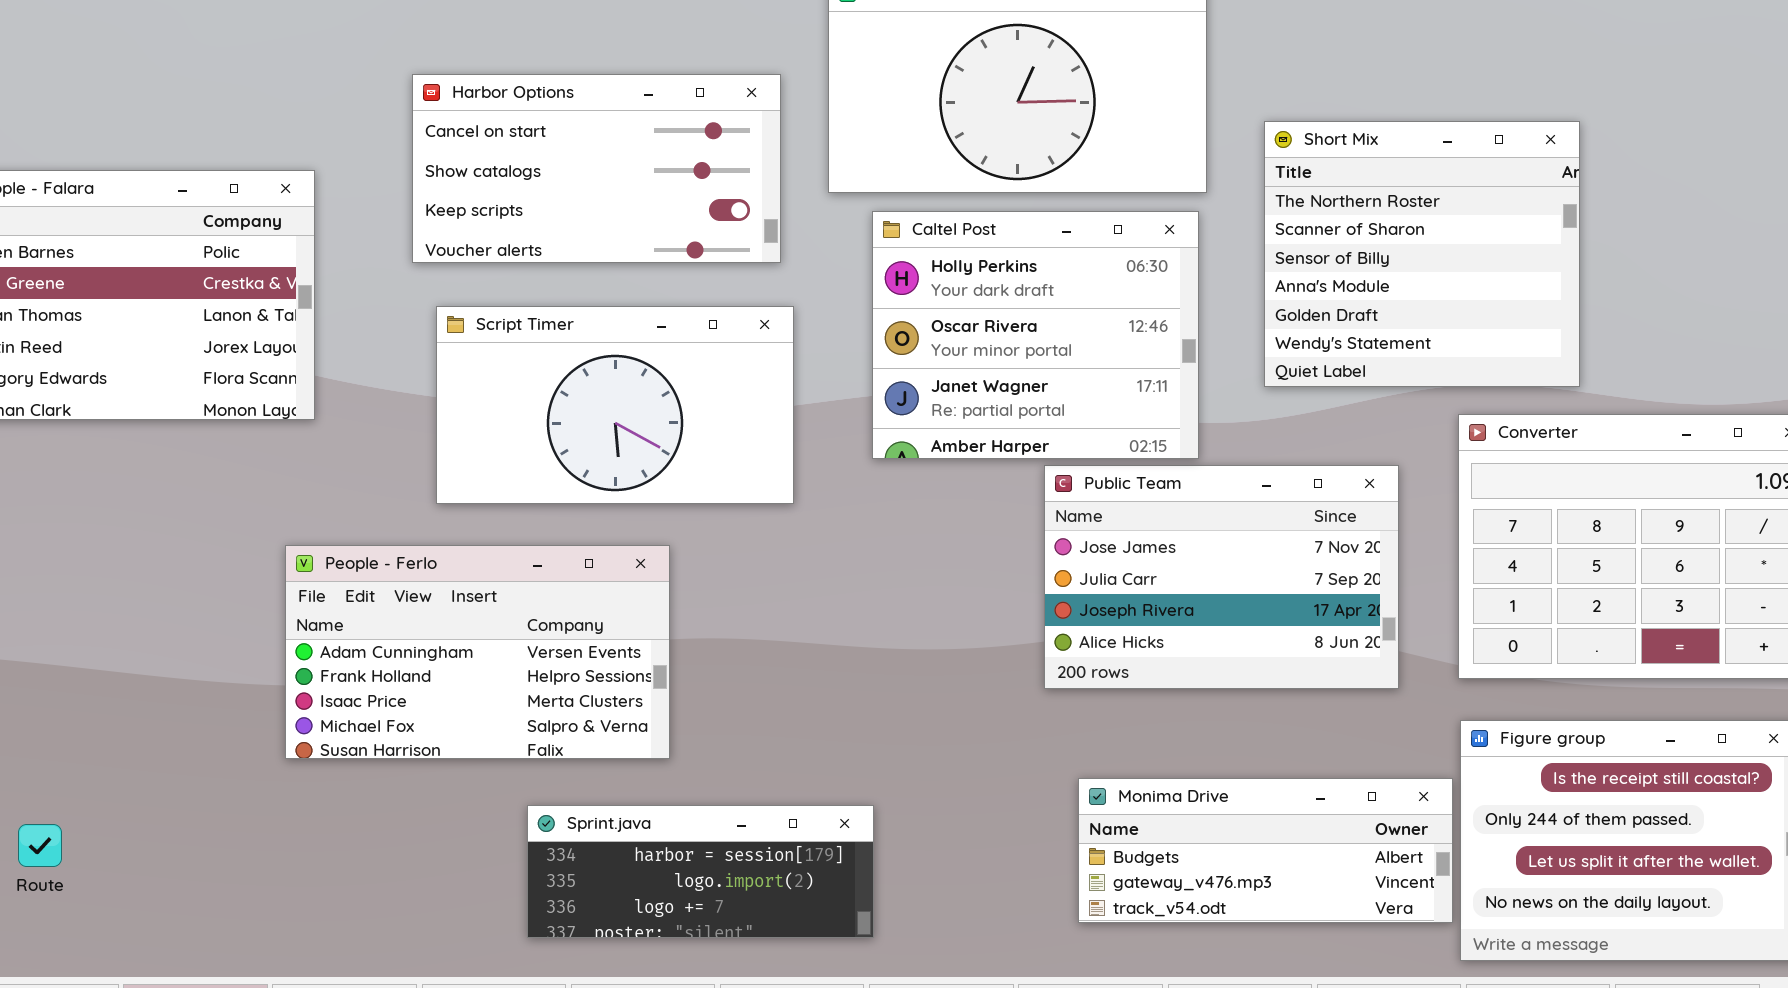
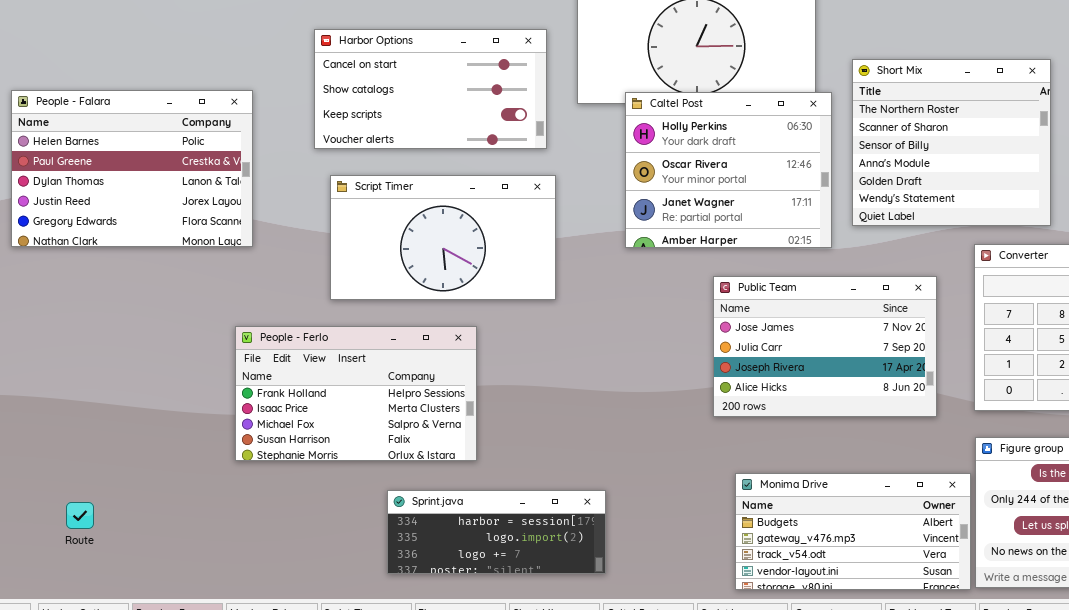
Caltel Post: [872,211,1199,459] -> [625,92,832,248], moved
People - Ferlo: [285,545,670,759] -> [235,326,477,461], scrolled down 1 row
Monima Drive: [1078,778,1453,923] -> [735,473,971,590], resized

